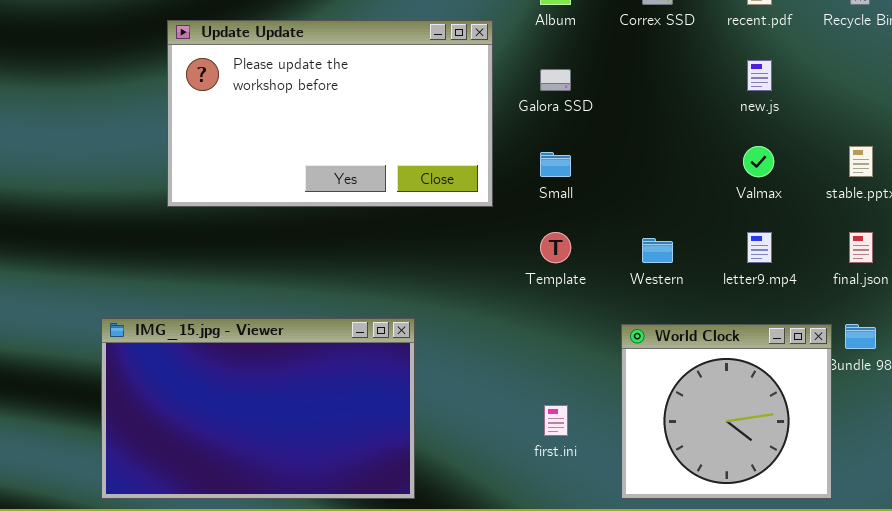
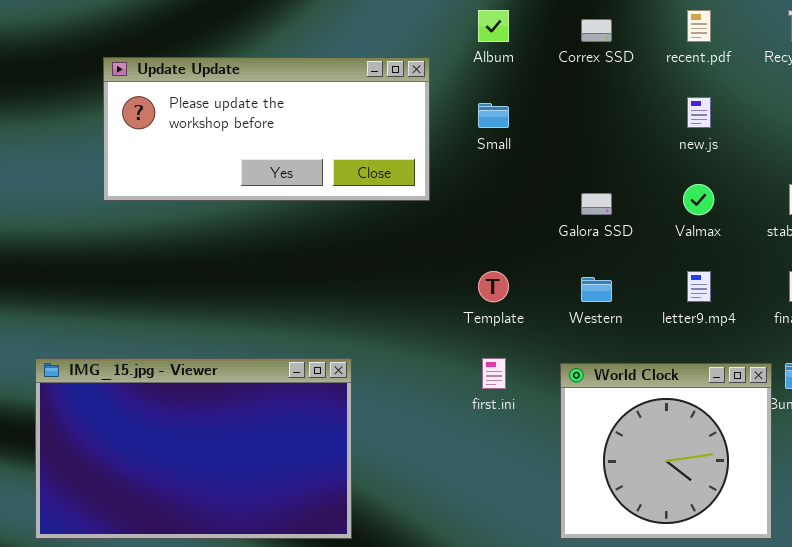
Update Update: [167,20,493,207] -> [103,57,430,201], resized
Galora SSD: [540,69,571,91] -> [581,193,612,215], moved
Small: [540,152,571,177] -> [478,103,509,128], moved
first.ini: [544,405,568,436] -> [482,358,506,389], moved

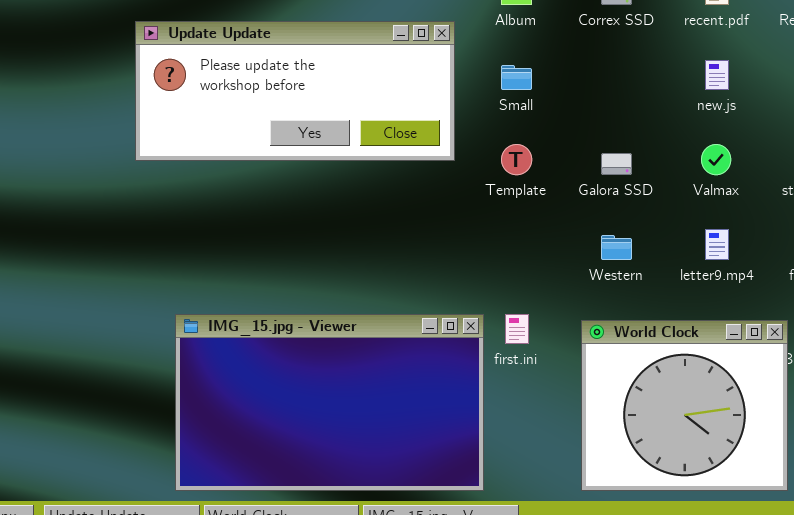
Template: [478,271,509,302] -> [501,144,532,175], moved
IMG_15.jpg - Viewer: [35,358,352,539] -> [175,314,484,491], moved

